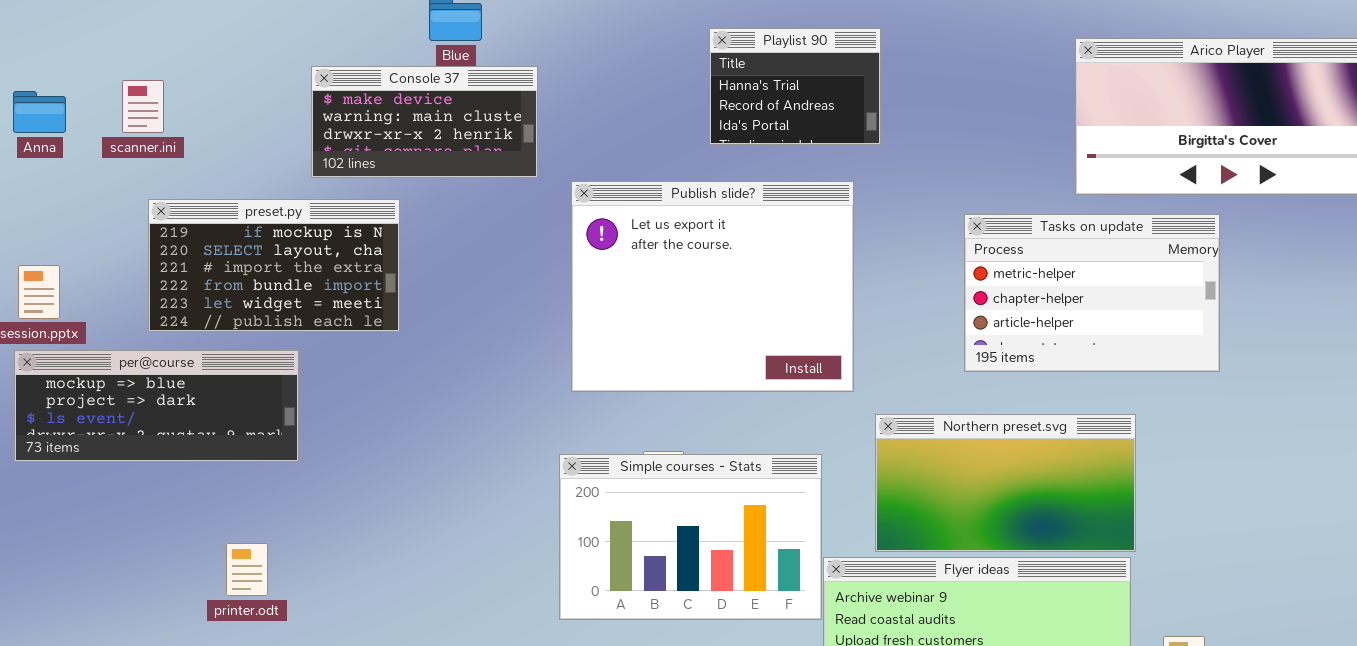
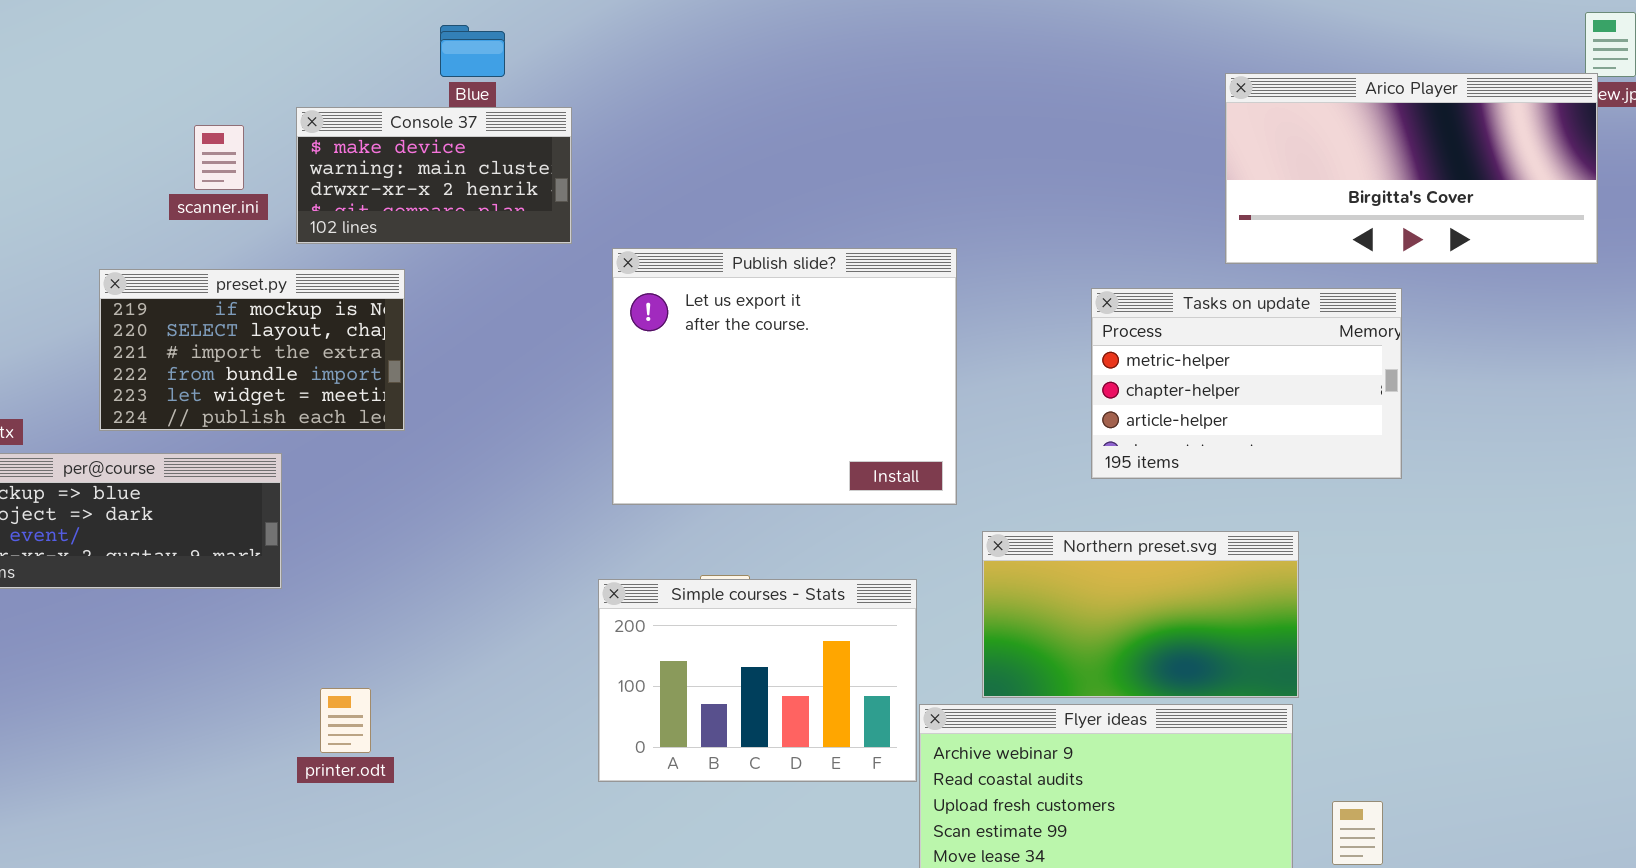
Playlist 90: [709,28,881,145] -> none, closed
scanner.ini: [122,80,164,133] -> [194,125,244,190], moved
printer.odt: [226,543,268,596] -> [320,688,371,753], moved

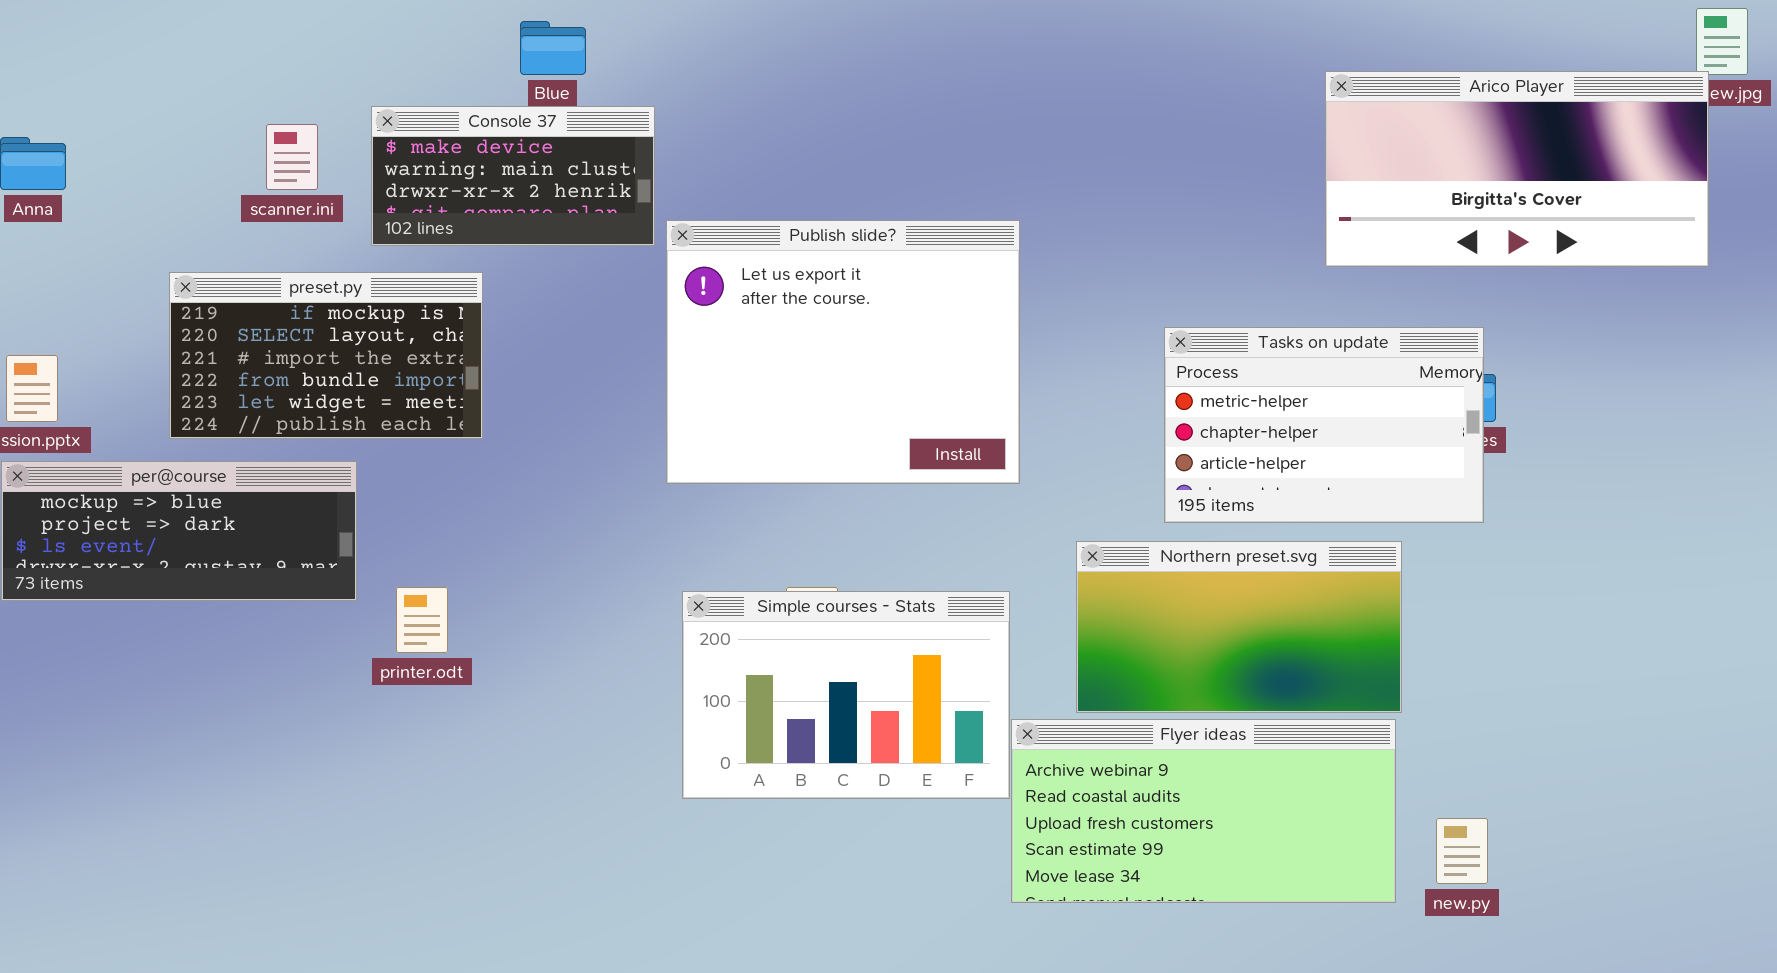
Publish slide?: [612,248,957,505] -> [666,220,1020,484], moved
Tasks on update: [1091,288,1402,479] -> [1164,327,1484,523], moved
printer.odt: [320,688,371,753] -> [396,587,448,653], moved

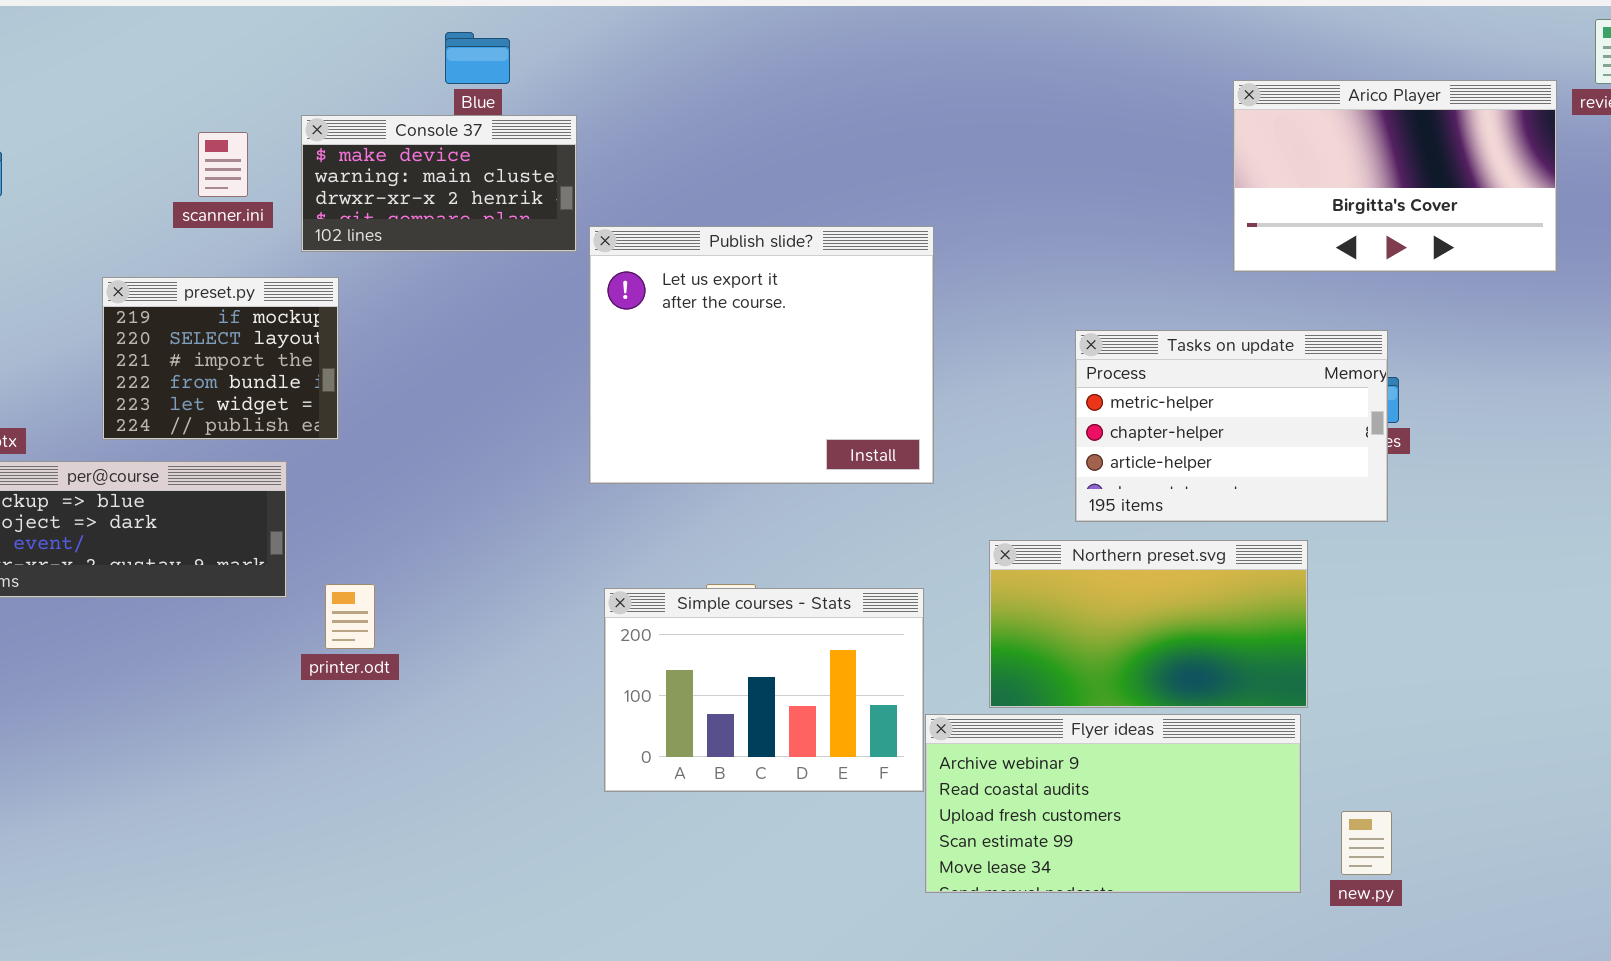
Arico Player: [1325,71,1709,267] -> [1233,80,1557,272], resized
preset.py: [169,272,483,439] -> [102,277,339,440], resized

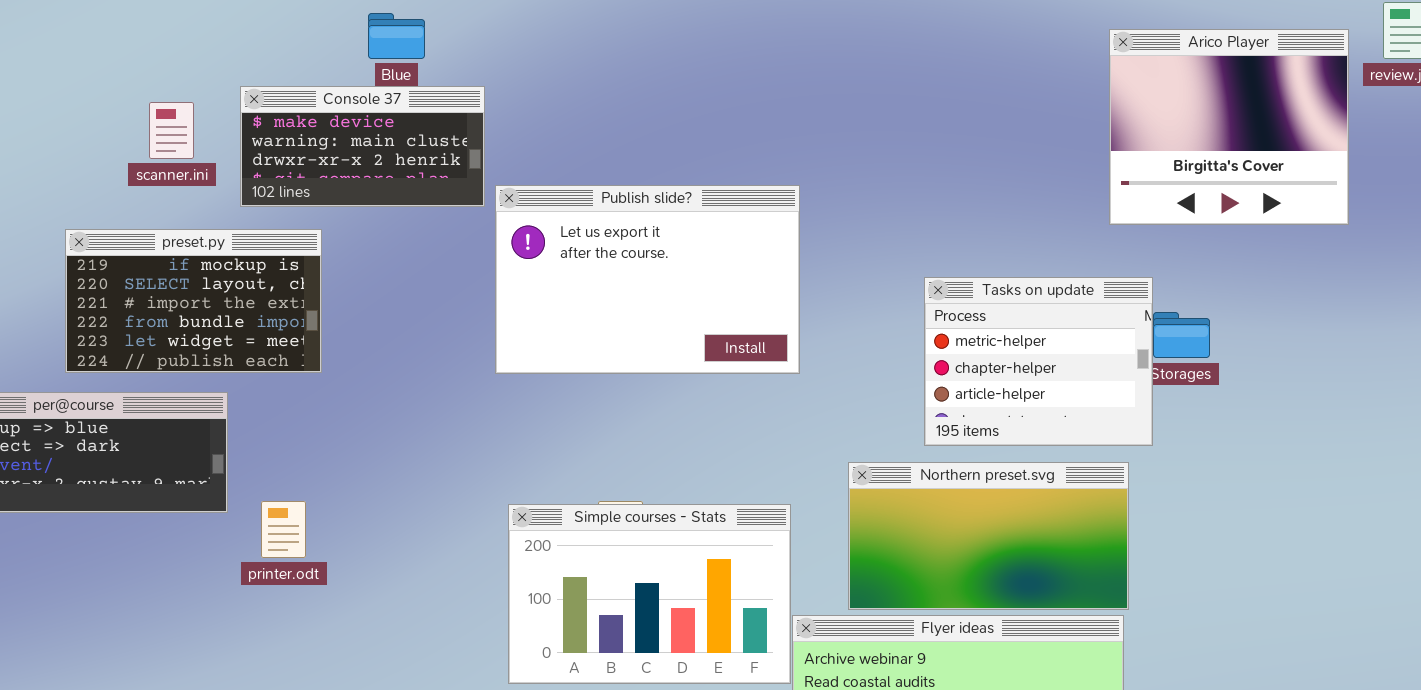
Arico Player: [1233,80,1557,272] -> [1109,29,1349,225], resized
Publish slide?: [589,226,934,484] -> [495,185,800,374], resized
preset.py: [102,277,339,440] -> [65,229,322,373], resized
Tasks on update: [1075,330,1388,522] -> [924,277,1153,446], resized

